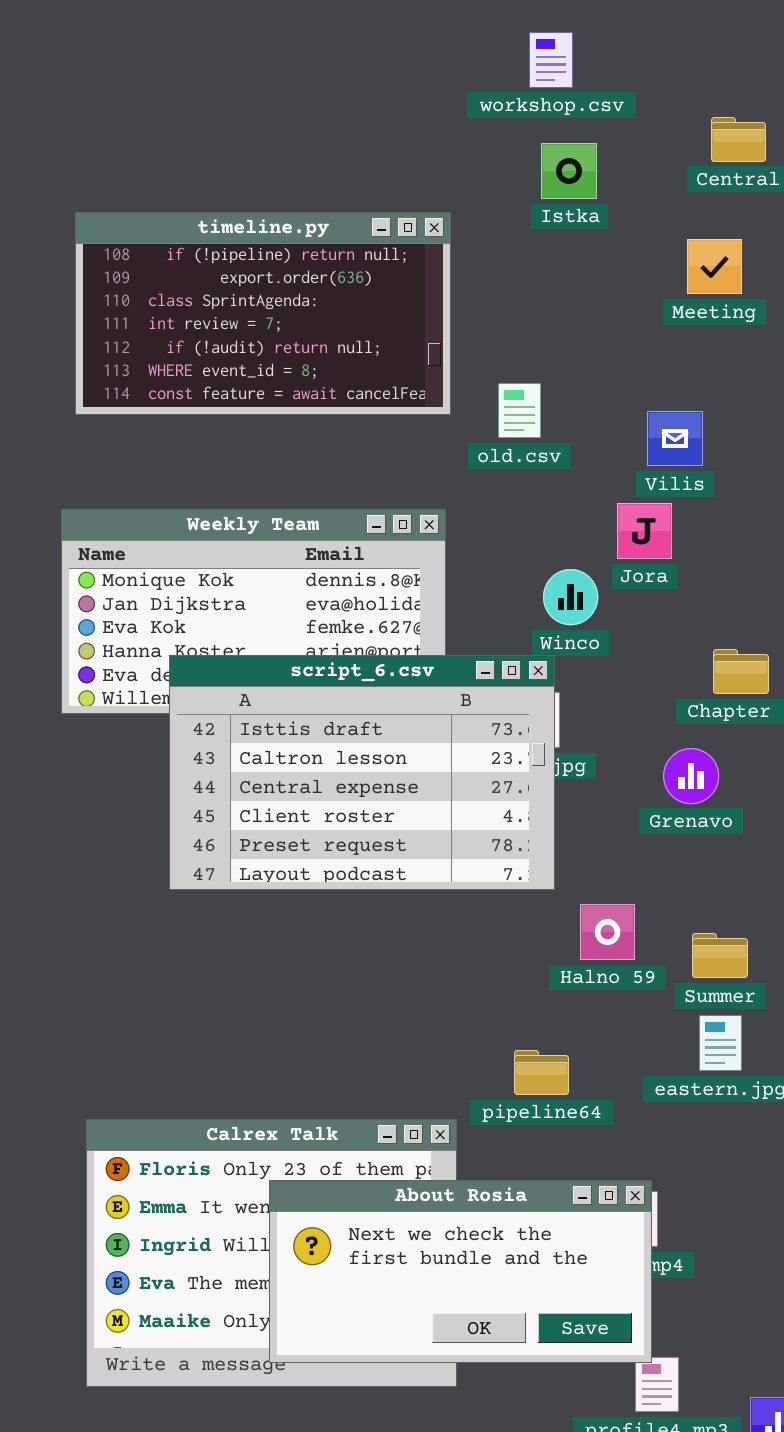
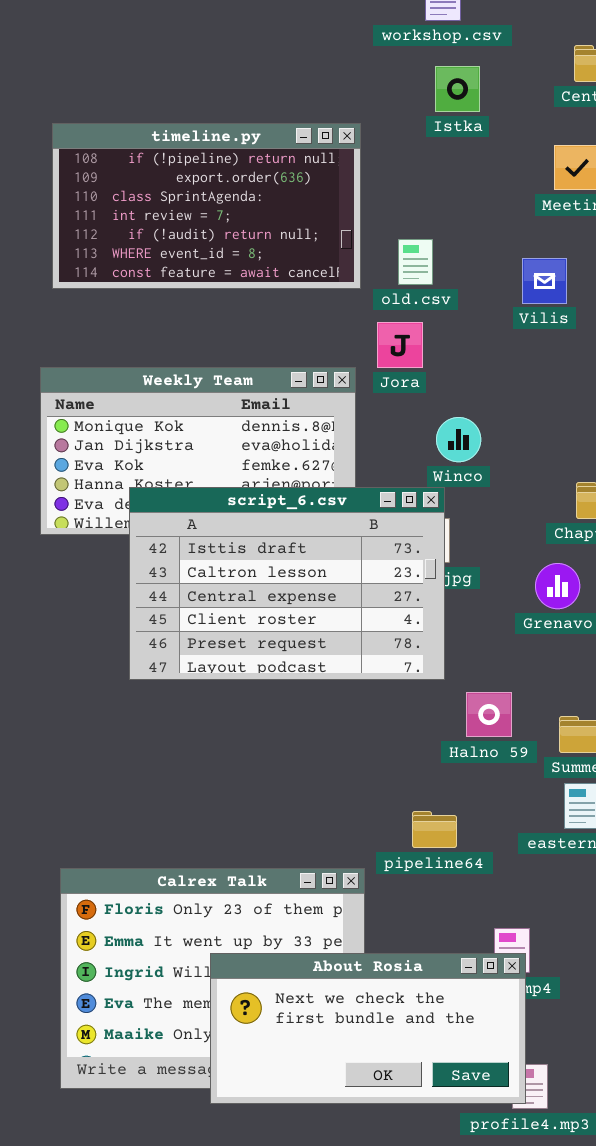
old.csv: [498,383,541,438] -> [398,239,433,285], moved
Vilis: [647,411,703,466] -> [522,258,567,304], moved
Jora: [617,503,672,559] -> [377,322,423,368], moved
About Rosia: [269,1180,652,1363] -> [210,953,526,1104], moved

